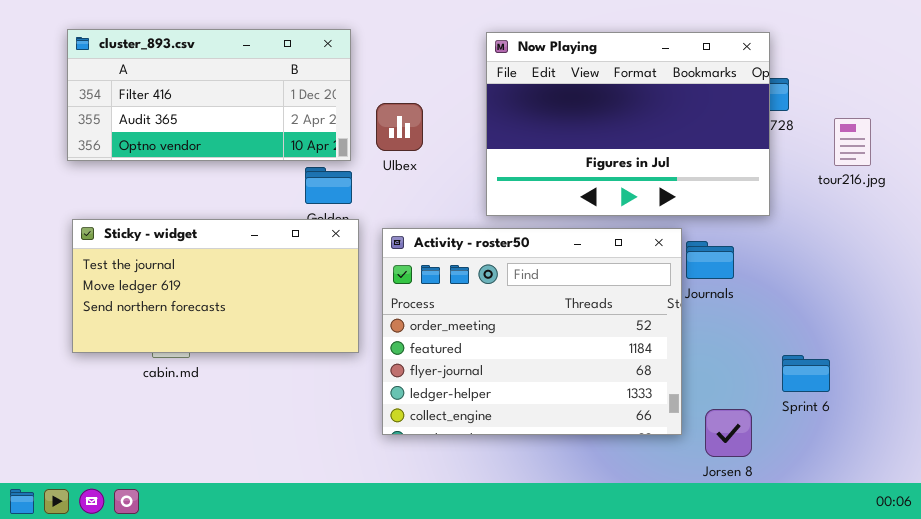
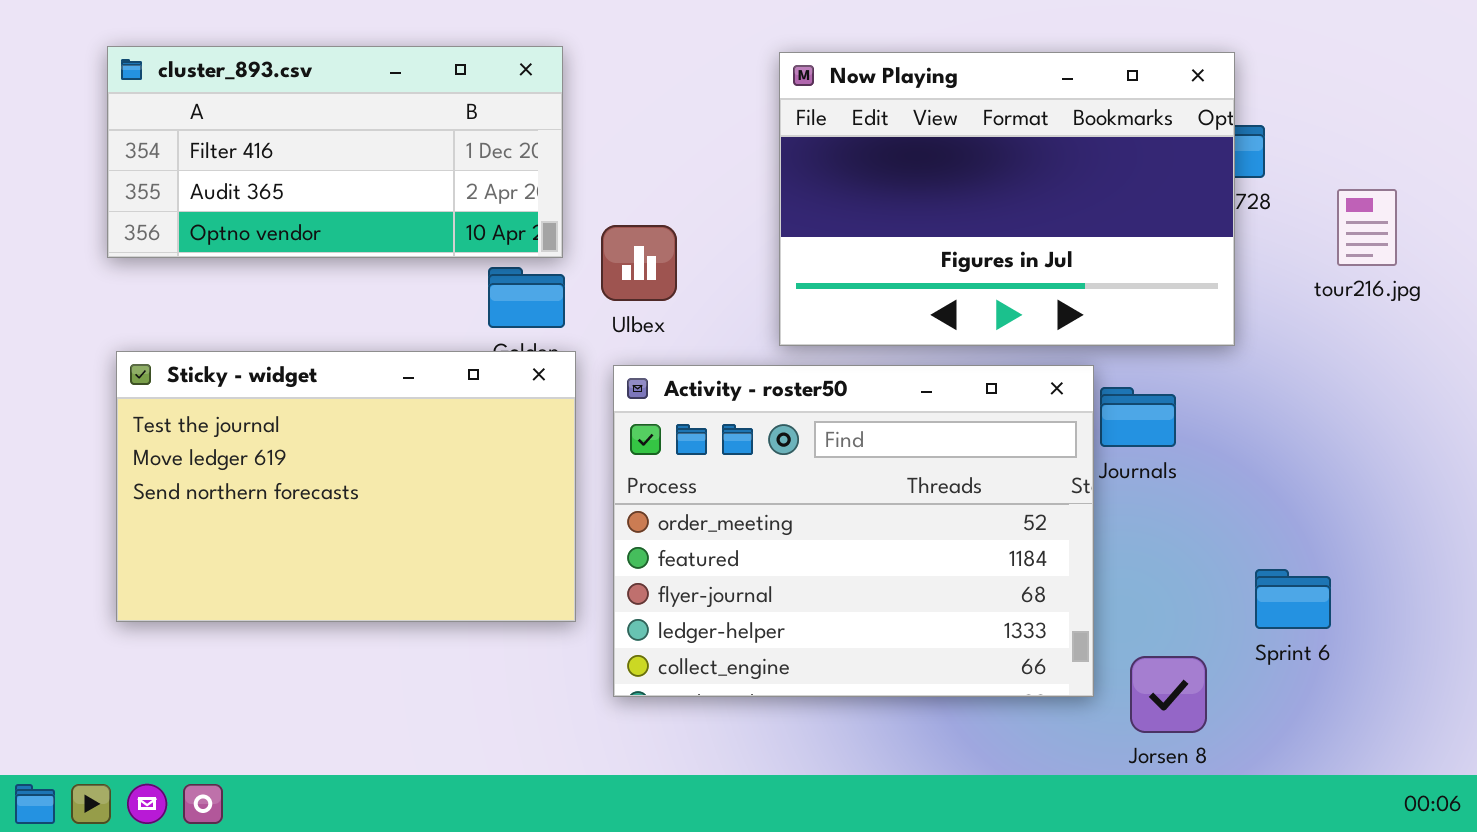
Ulbex: [376,103,423,151] -> [601,225,677,301], moved
Sticky - widget: [72,219,359,353] -> [116,351,576,622], resized

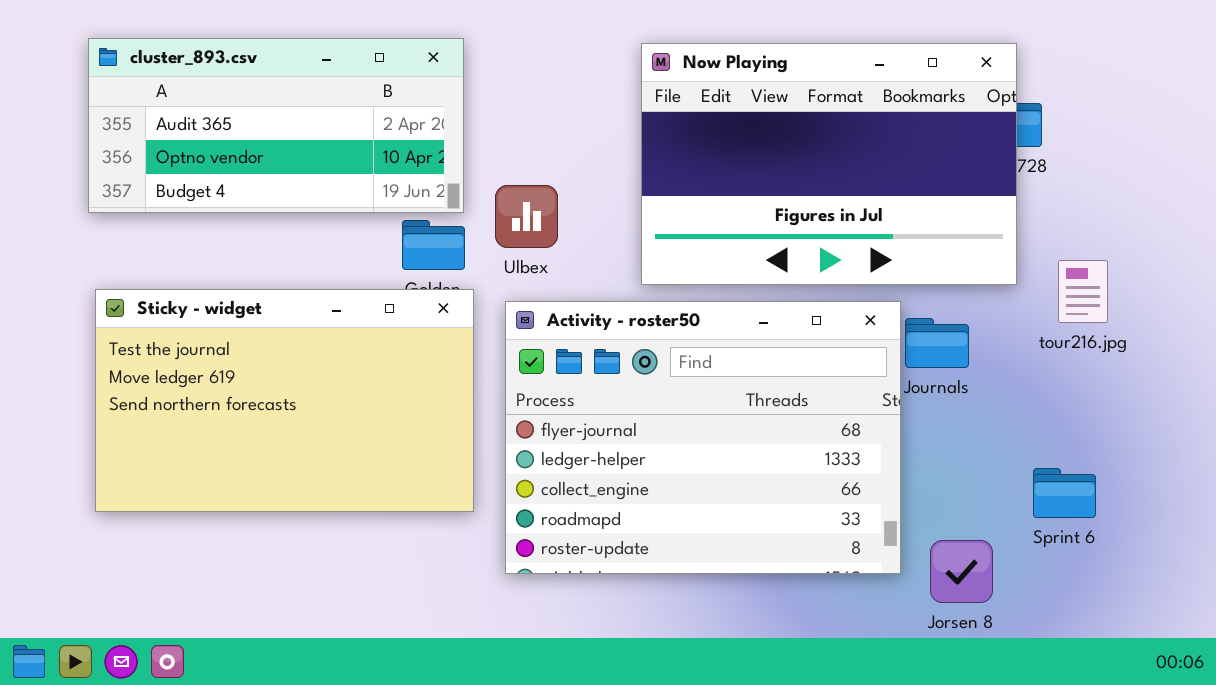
cluster_893.csv: [107,46,563,258] -> [88,38,464,213], scrolled down 1 row
tour216.jpg: [1337,189,1397,266] -> [1058,260,1108,323], moved
Activity - roster50: [613,365,1094,697] -> [505,301,901,574], scrolled down 2 rows

